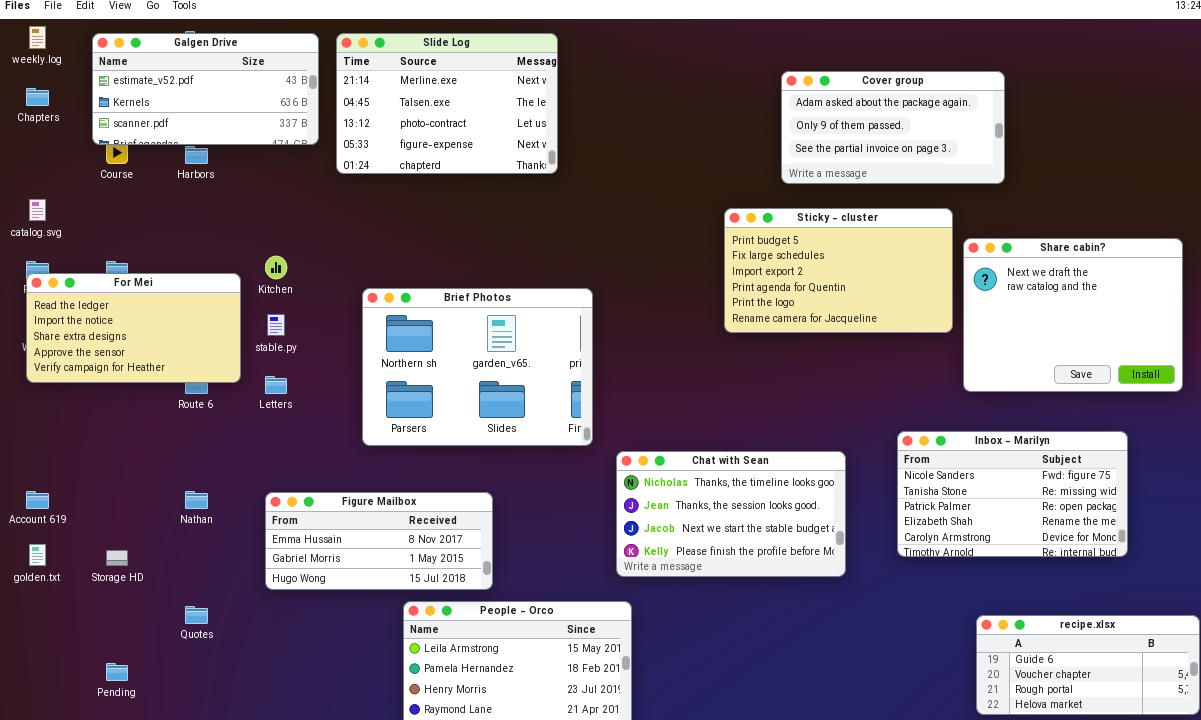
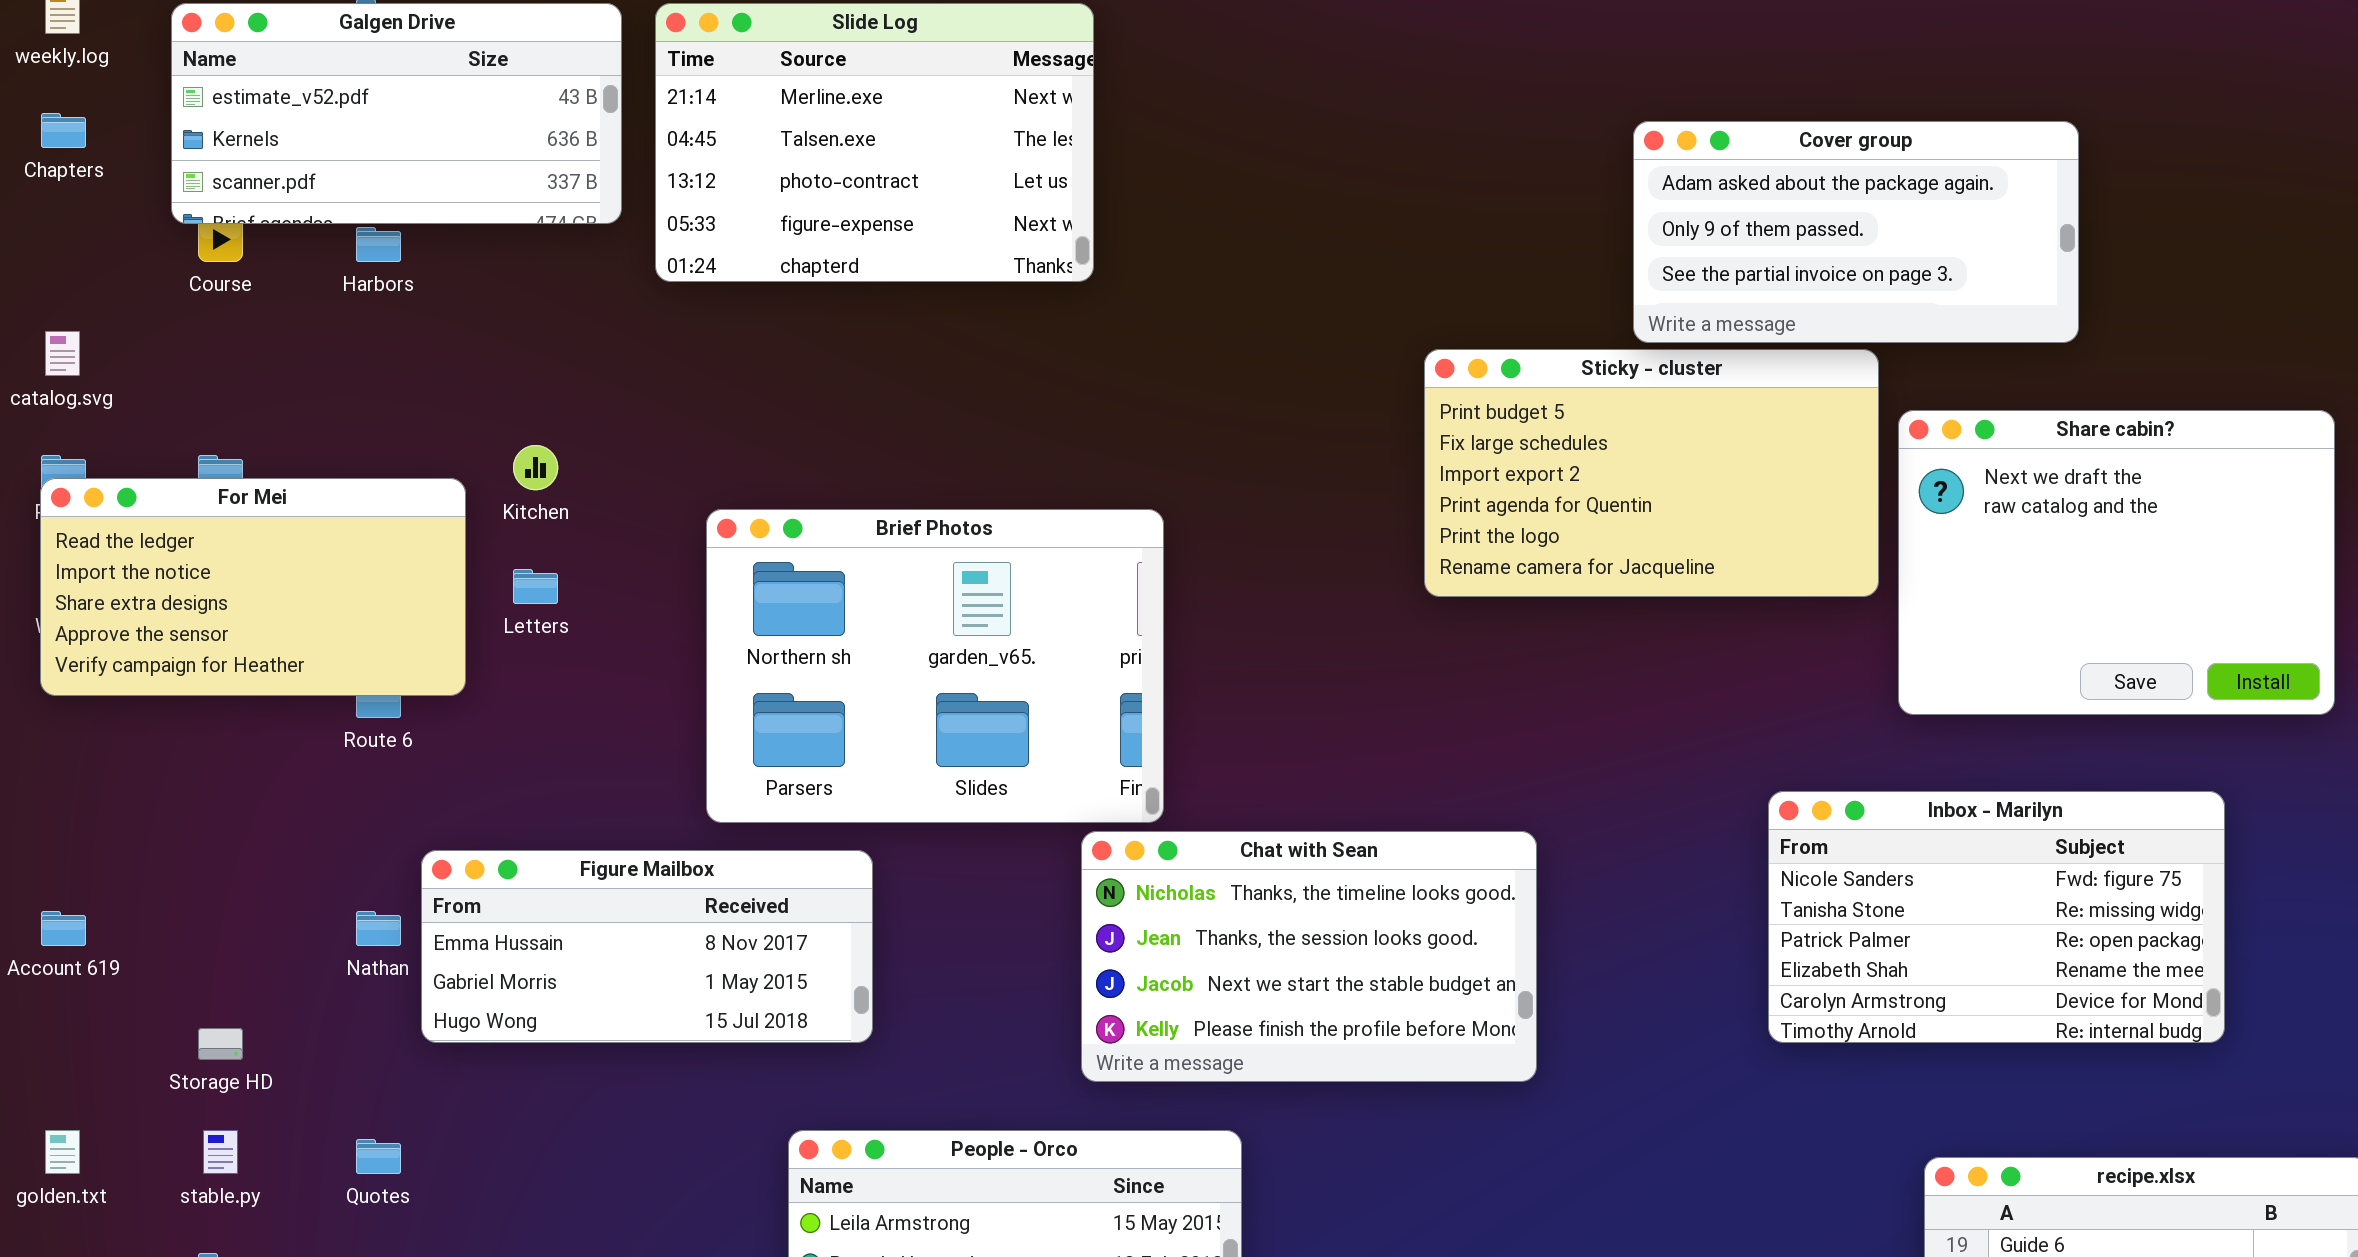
Cover group: [781,71,1005,184] -> [1633,121,2079,343], moved
stable.py: [267,314,285,336] -> [203,1130,238,1174], moved
Letters: [265,376,287,394] -> [513,569,558,604], moved
Chat with Sean: [616,451,846,577] -> [1081,831,1537,1082], moved
Figure Mailbox: [265,492,493,590] -> [421,850,873,1043], moved
golden.txt: [29,544,46,566] -> [45,1130,80,1174], moved

